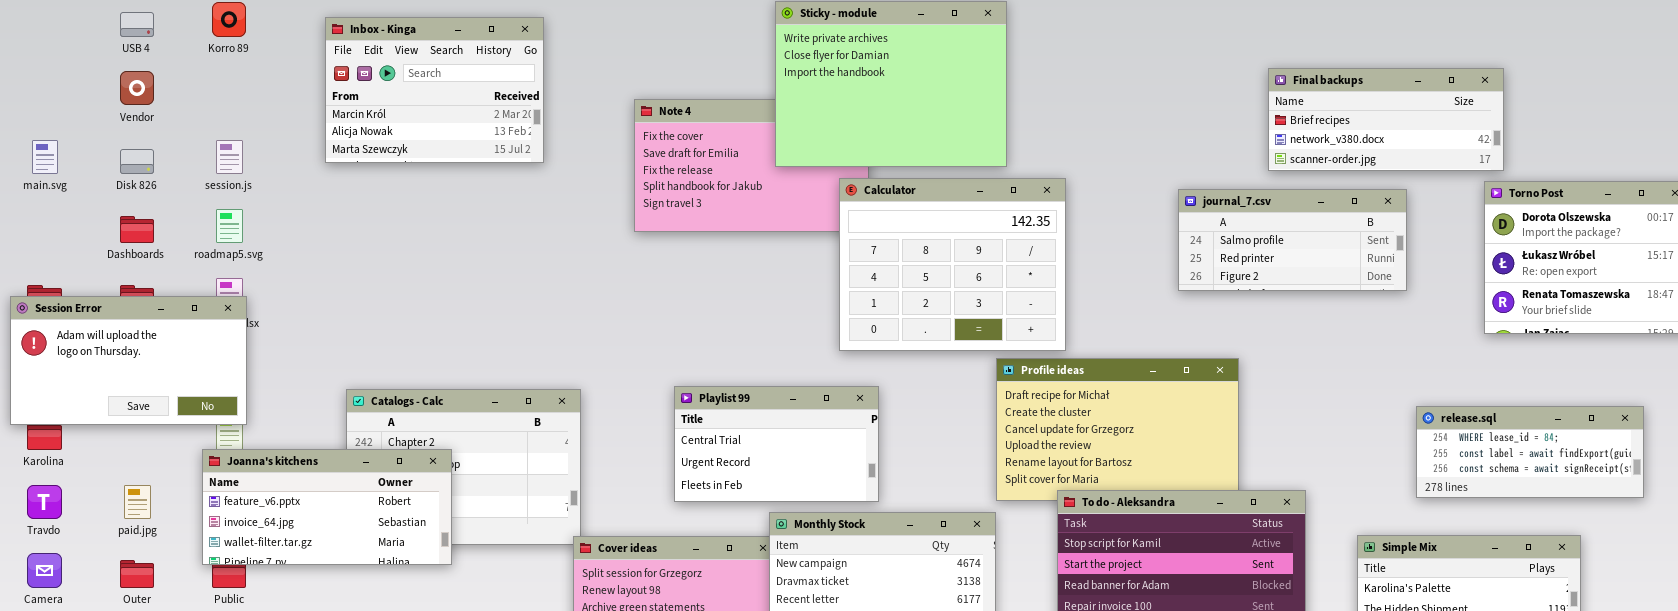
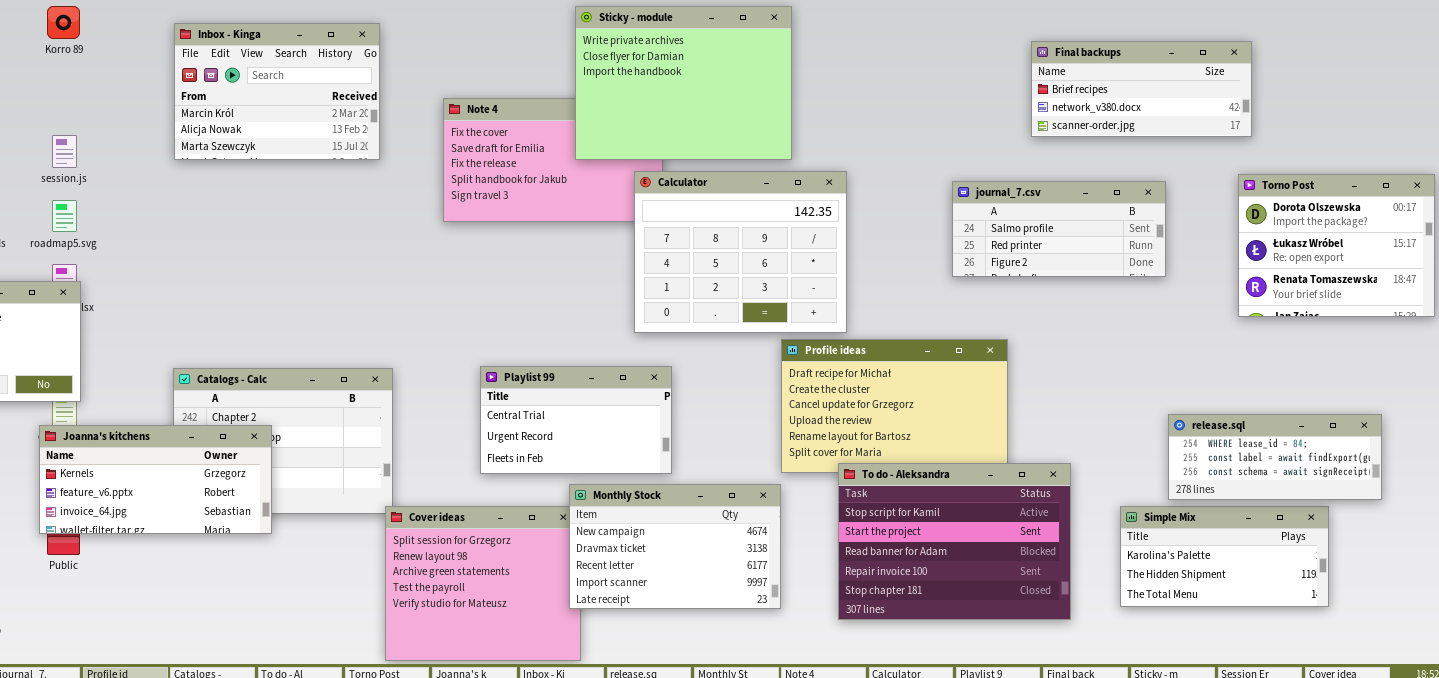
Inbox - Kinga: [325,17,544,163] -> [174,23,380,160], moved
Final backups: [1268,68,1504,171] -> [1031,41,1252,137], moved
release.sql: [1416,406,1644,498] -> [1168,414,1382,500], moved
Joanna's kitchens: [202,449,452,565] -> [39,425,272,534], scrolled up 1 row

